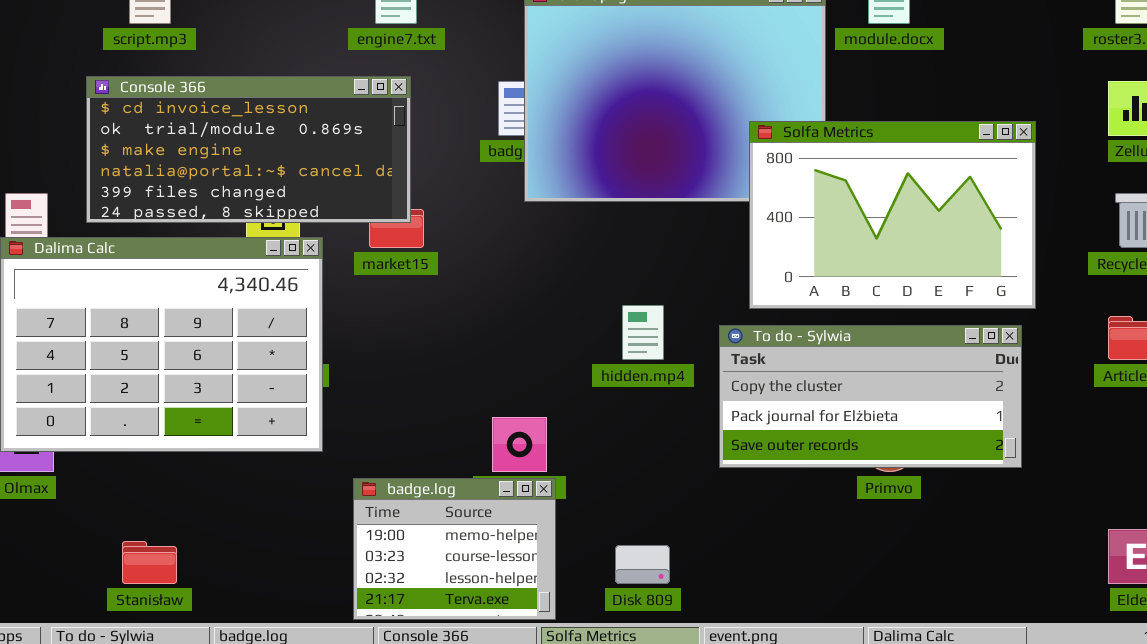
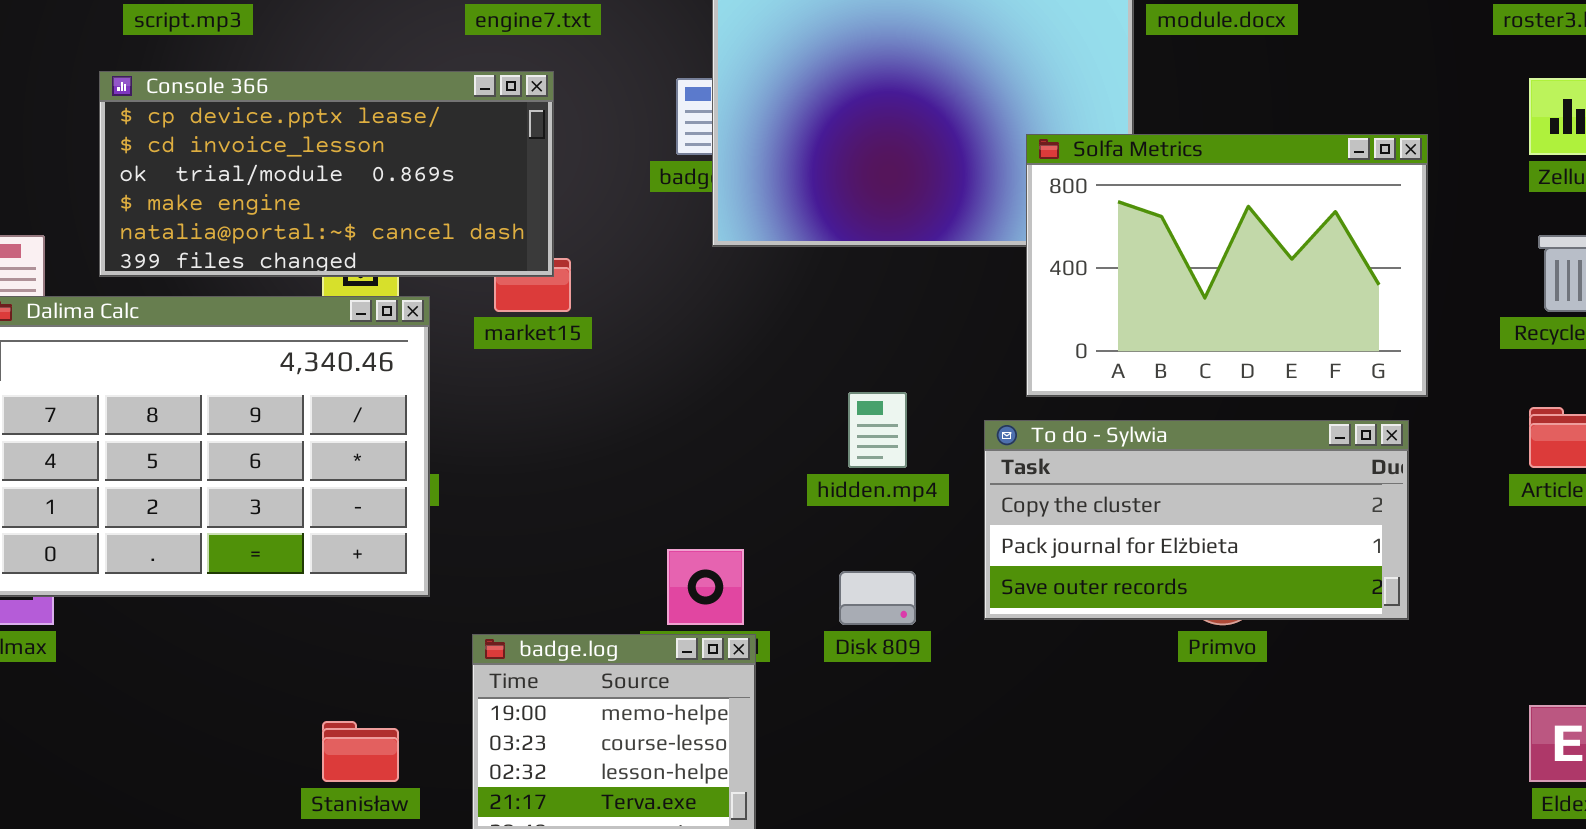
Console 366: [86,76,411,223] -> [99,71,554,277], scrolled up 1 row
Stanisław: [122,541,177,584] -> [322,721,399,782], moved
Disk 809: [615,545,670,584] -> [839,571,916,625], moved

